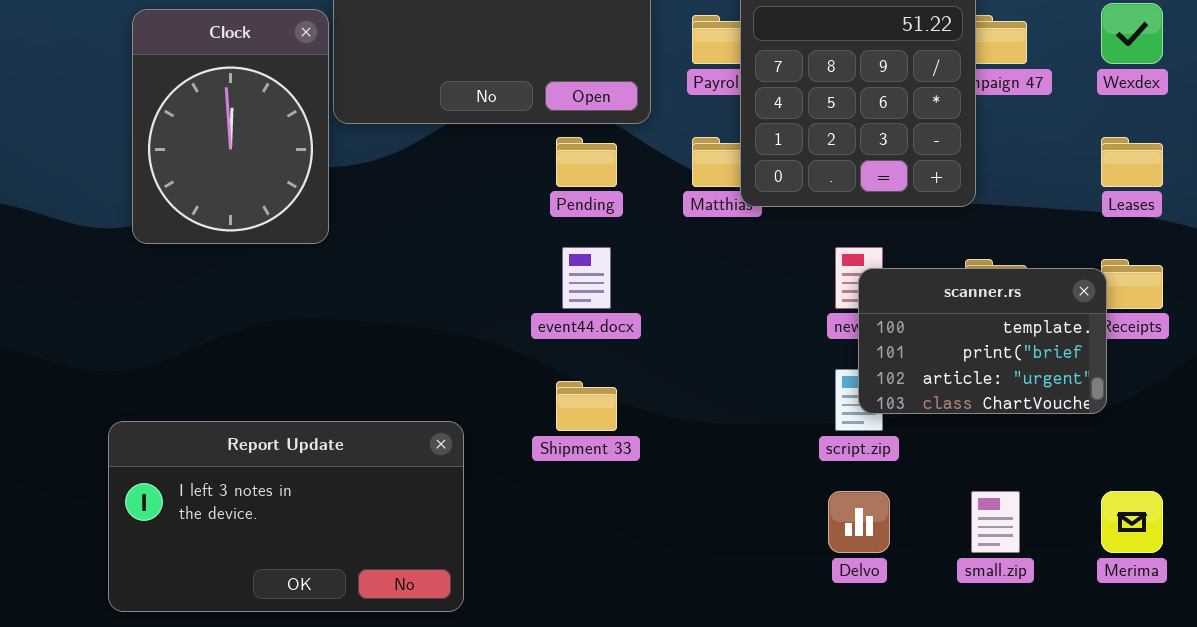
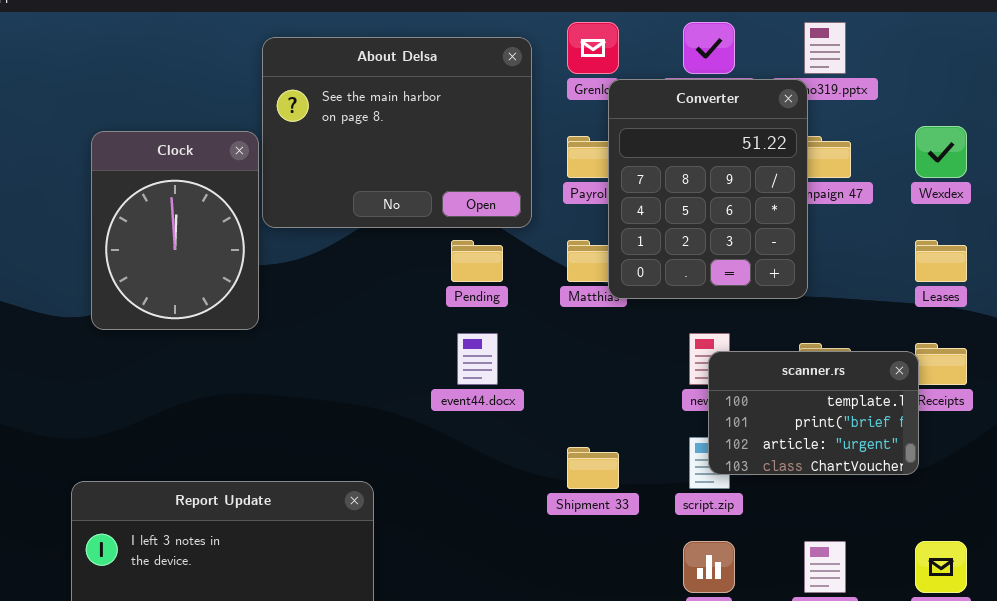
Shipment 33: [556,381,617,431] -> [567,447,619,489], moved

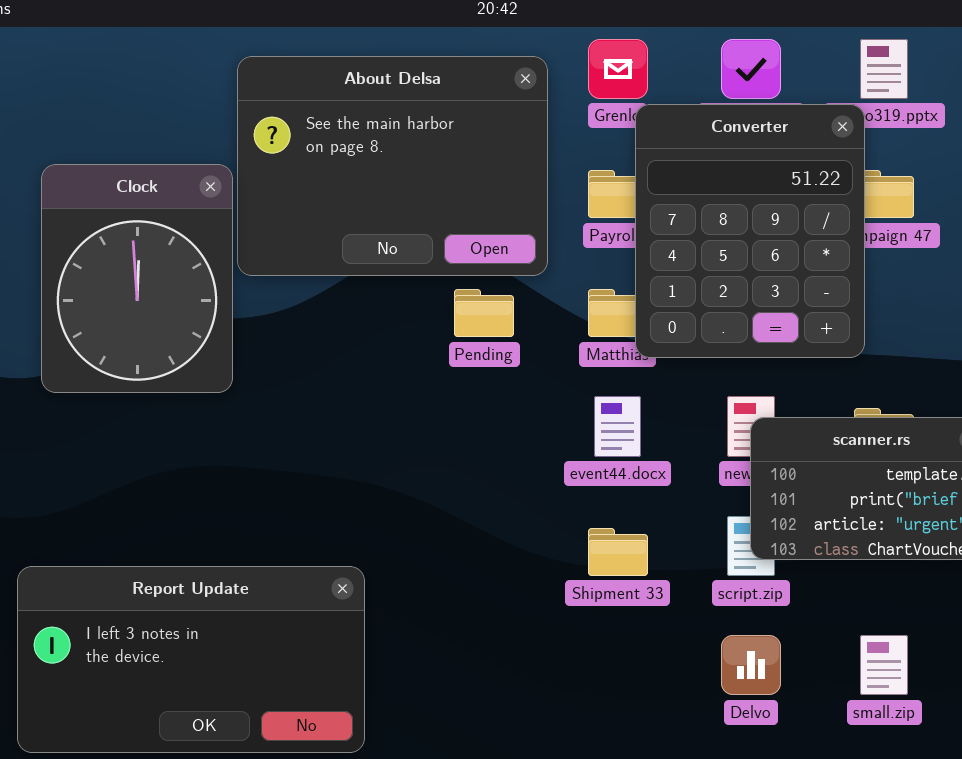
event44.docx: [457,333,498,385] -> [594,396,641,457], moved

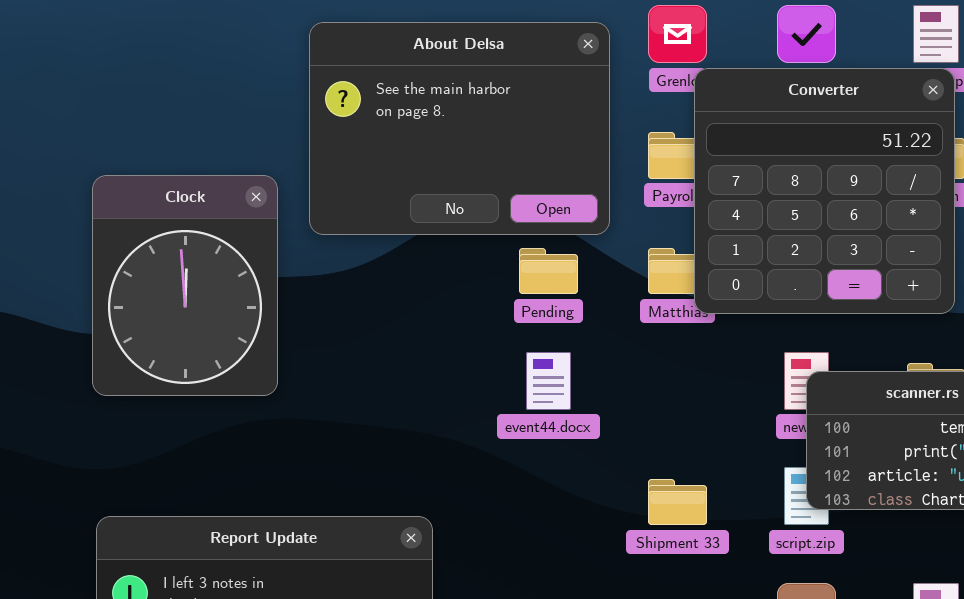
Converter: [635,104,865,358] -> [694,68,955,314], resized
Clock: [41,164,233,393] -> [92,175,278,396], moved
event44.docx: [594,396,641,457] -> [526,352,571,410], moved

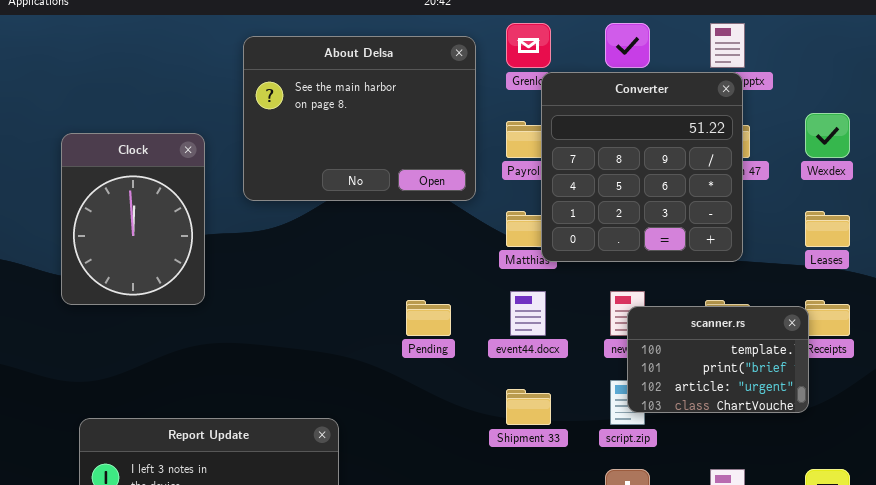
Clock: [92,175,278,396] -> [61,133,205,305], moved
Pending: [519,248,578,294] -> [406,300,451,336], moved
event44.docx: [526,352,571,410] -> [510,291,546,336], moved

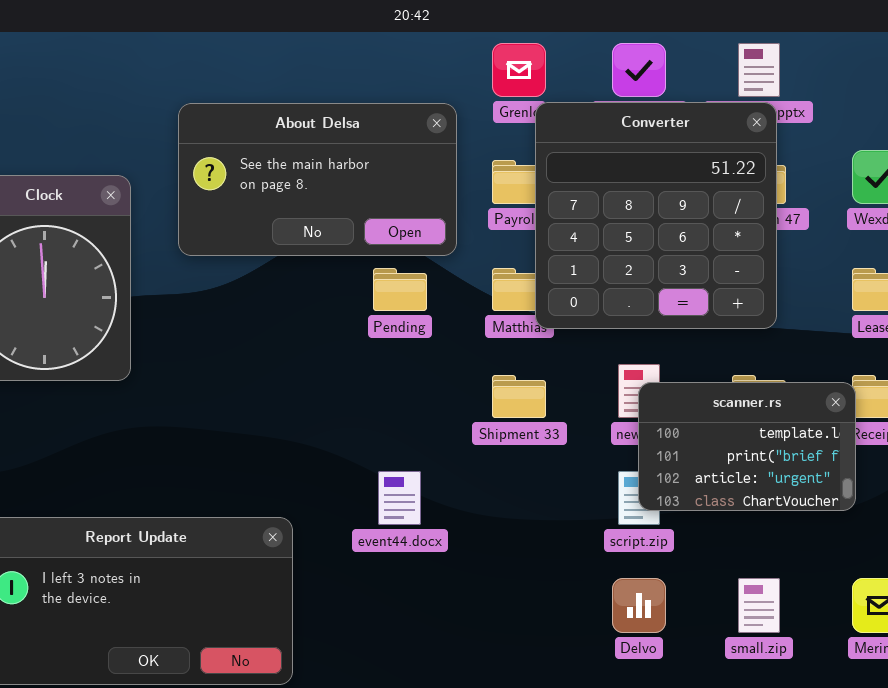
About Delsa: [243,36,476,201] -> [178,103,457,256], resized
event44.docx: [510,291,546,336] -> [378,471,421,525], moved
Pending: [406,300,451,336] -> [373,268,427,311], moved
Shipment 33: [506,389,551,425] -> [492,375,546,418], moved

